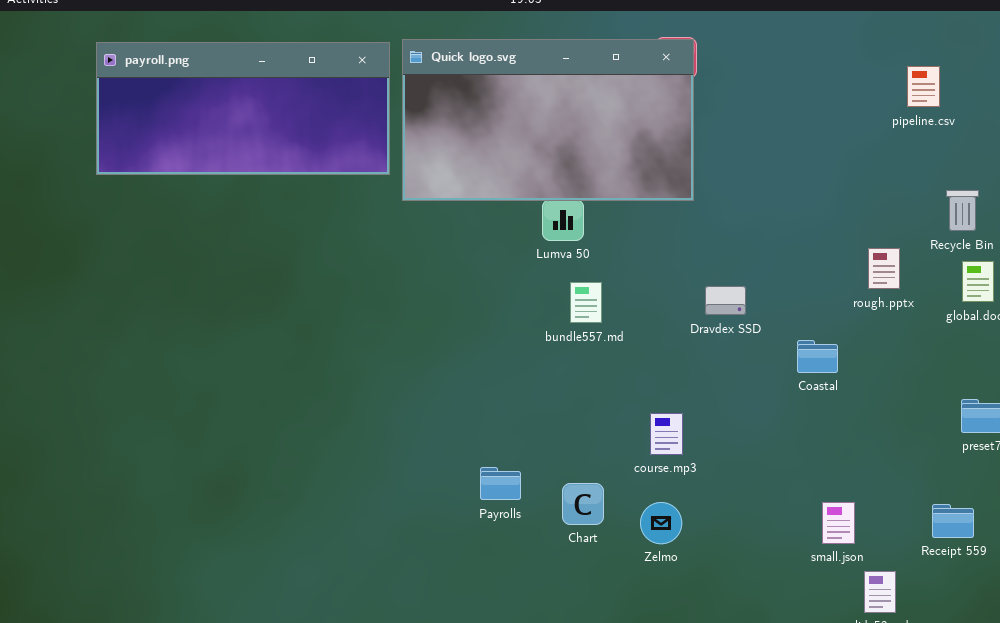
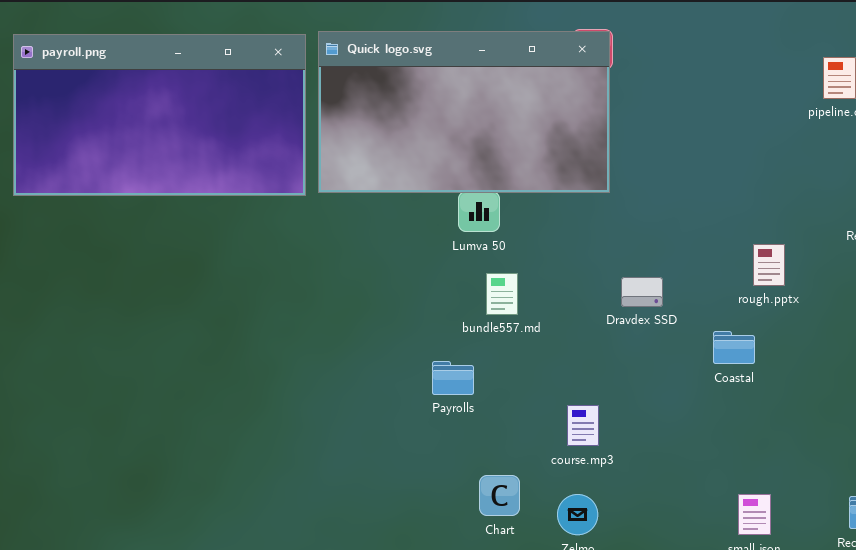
payroll.png: [96,42,390,175] -> [13,34,306,196], resized
rough.pptx: [868,248,900,289] -> [753,244,785,286], moved
Payrolls: [480,467,521,500] -> [432,361,474,395], moved

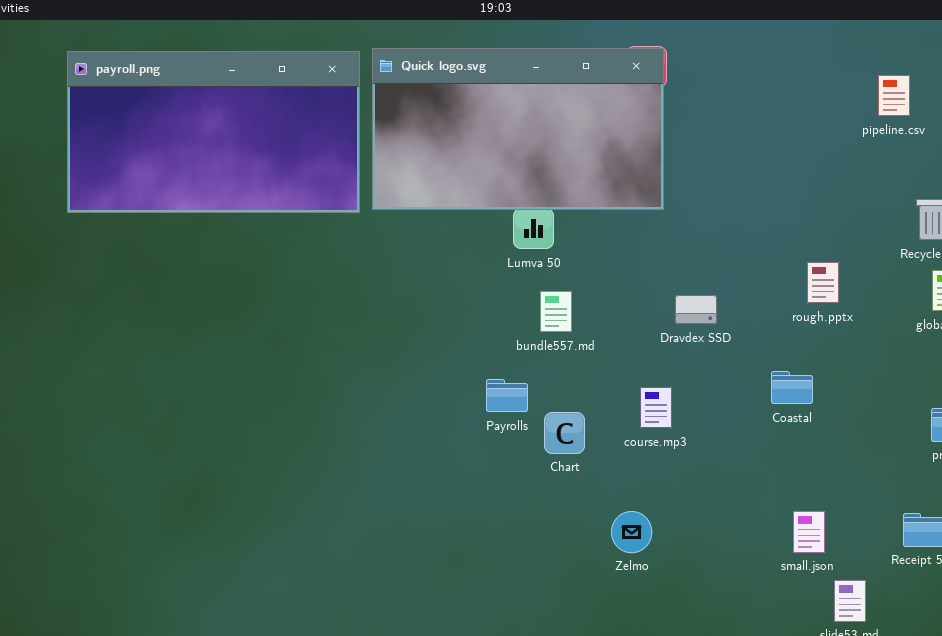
Coastal: [713,331,755,364] -> [771,371,813,404], moved
course.mp3: [567,405,599,446] -> [640,387,672,428], moved
Chart: [479,475,520,516] -> [544,412,585,454], moved

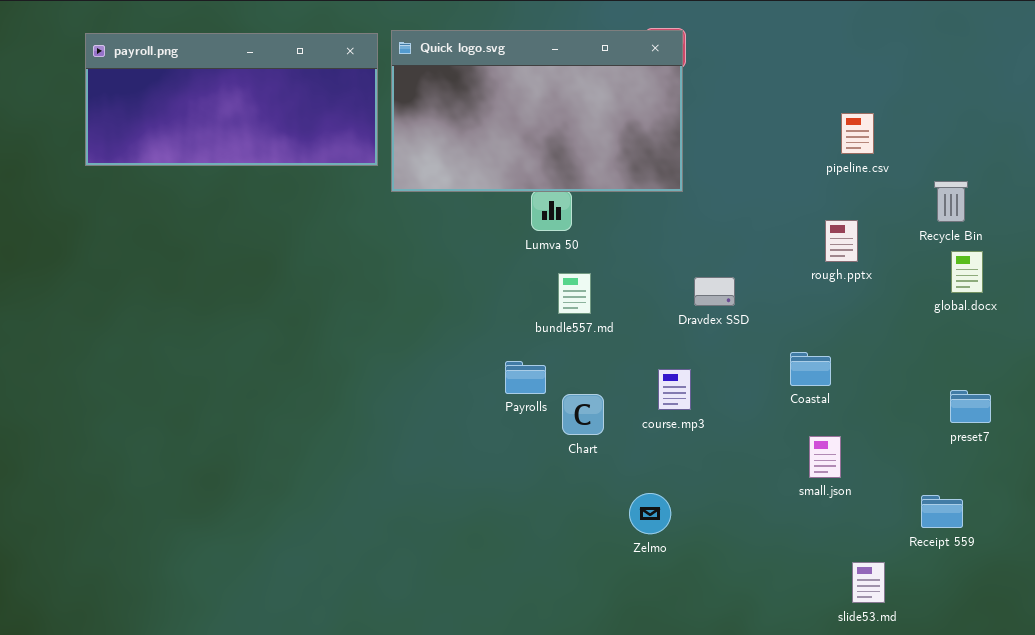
payroll.png: [67,51,360,213] -> [85,33,378,166], resized
pipeline.csv: [878,75,910,116] -> [841,113,874,154], moved
rough.pptx: [807,262,839,303] -> [825,220,858,262], moved
small.json: [793,511,825,553] -> [809,436,841,478], moved

